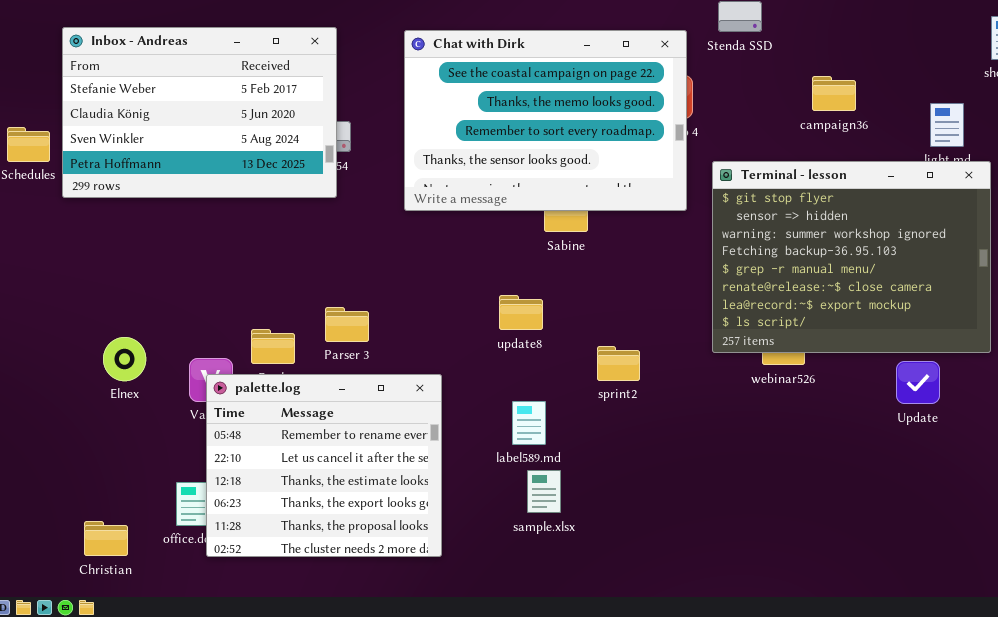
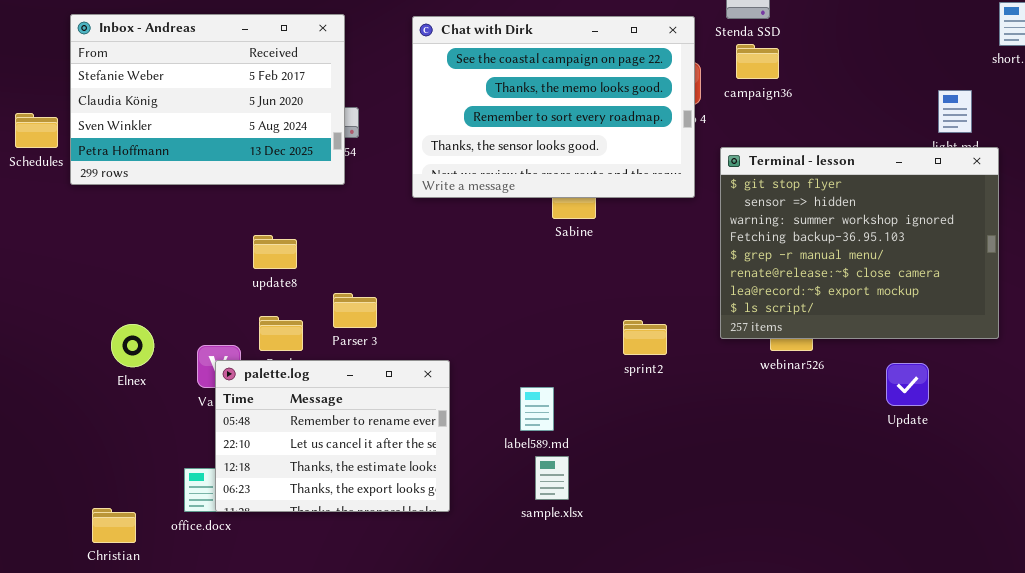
campaign36: [812,76,856,111] -> [736,44,779,79], moved
update8: [499,295,543,330] -> [253,235,297,269], moved
sprint2: [597,346,640,381] -> [623,320,667,355], moved
Update: [896,361,940,404] -> [886,363,929,406], moved
palette.log: [206,374,442,557] -> [215,360,450,512], resized

